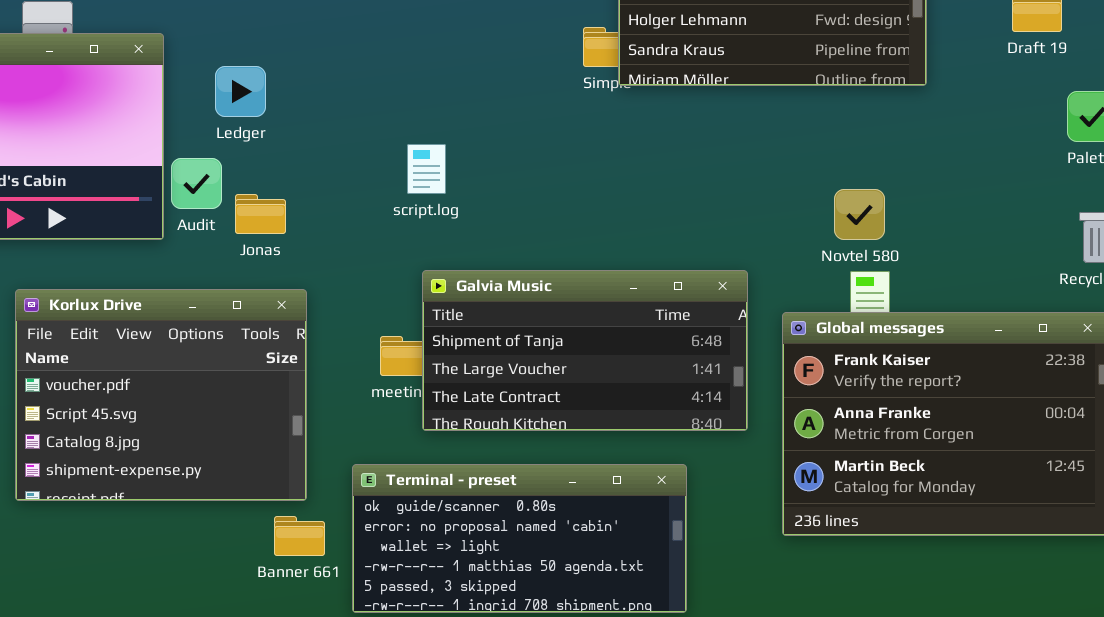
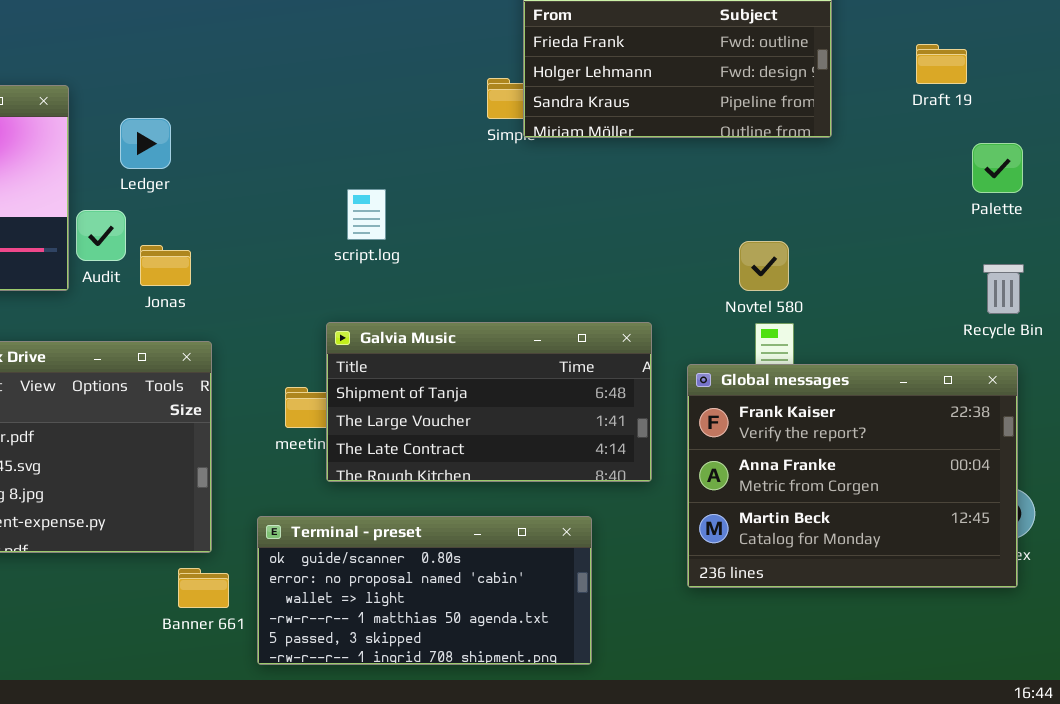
script.log: [407,144,446,194] -> [347,189,386,240], moved

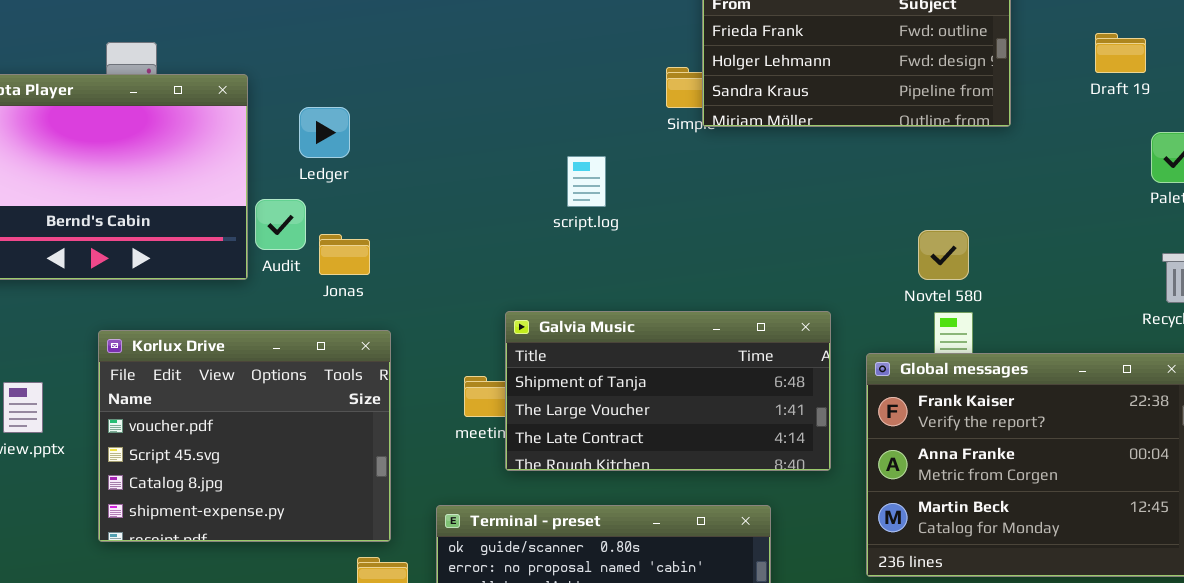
script.log: [347,189,386,240] -> [567,156,606,207], moved

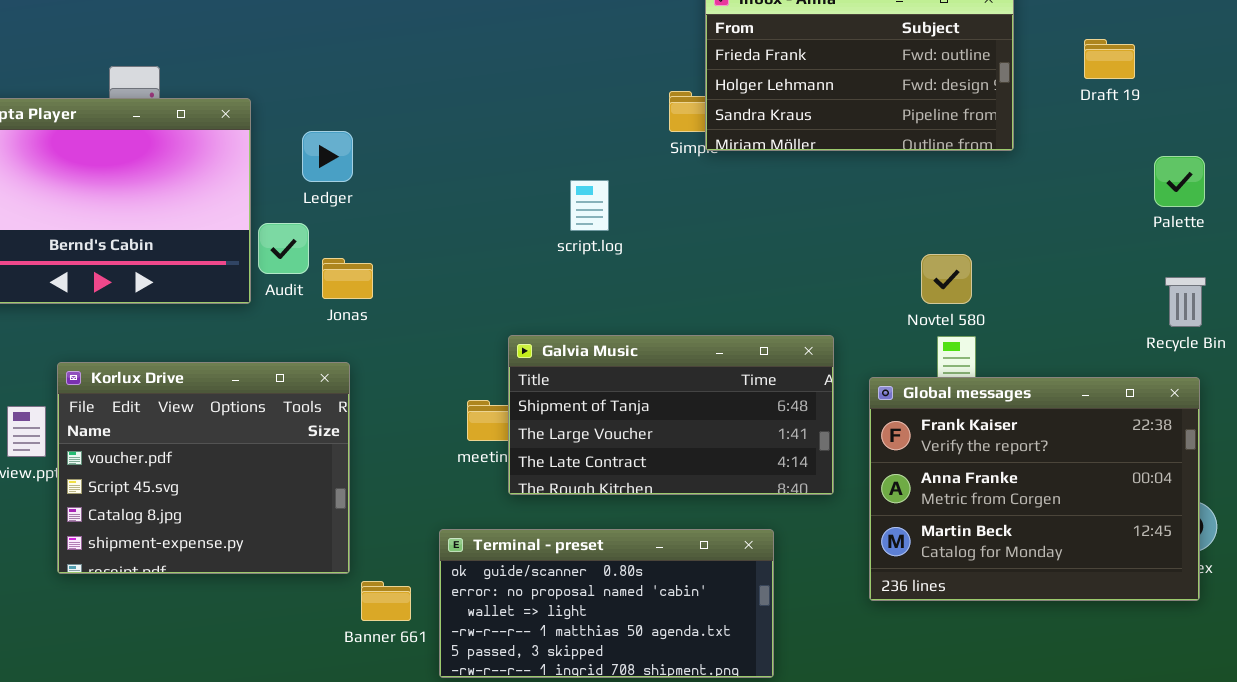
Draft 19: [1095,33,1146,73] -> [1084,39,1135,79], moved
Korlux Drive: [98,330,391,542] -> [57,362,350,574], moved

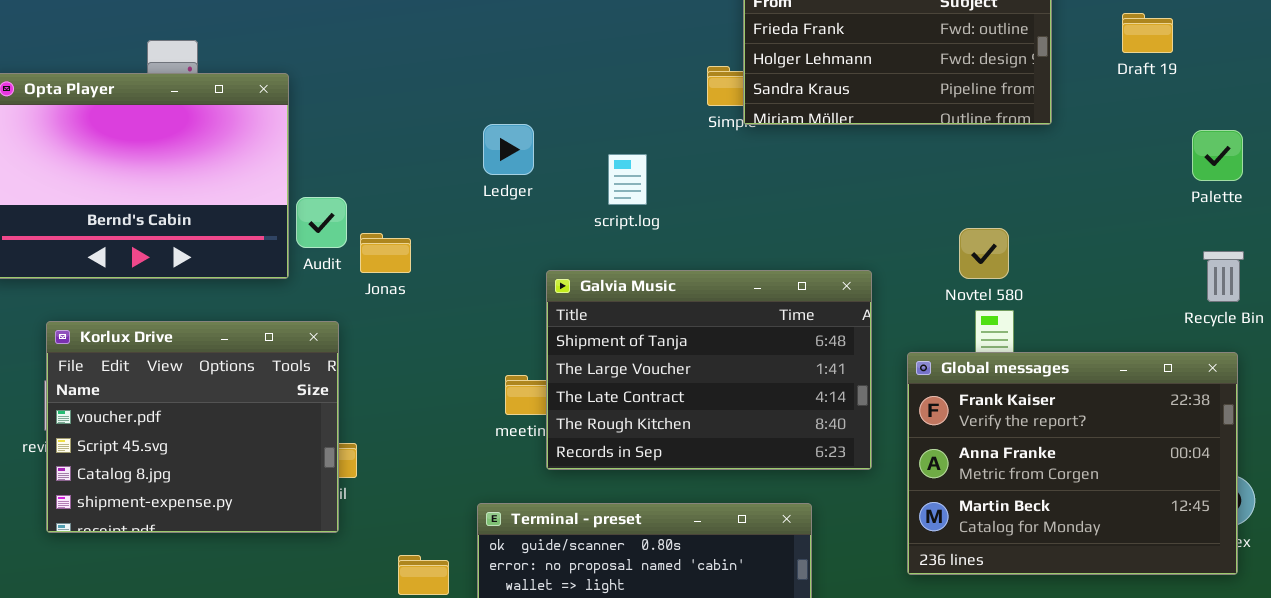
Ledger: [302,131,353,182] -> [483,124,534,175], moved
Galvia Music: [508,335,834,495] -> [546,270,872,470], resized
Korlux Drive: [57,362,350,574] -> [46,321,339,533], moved

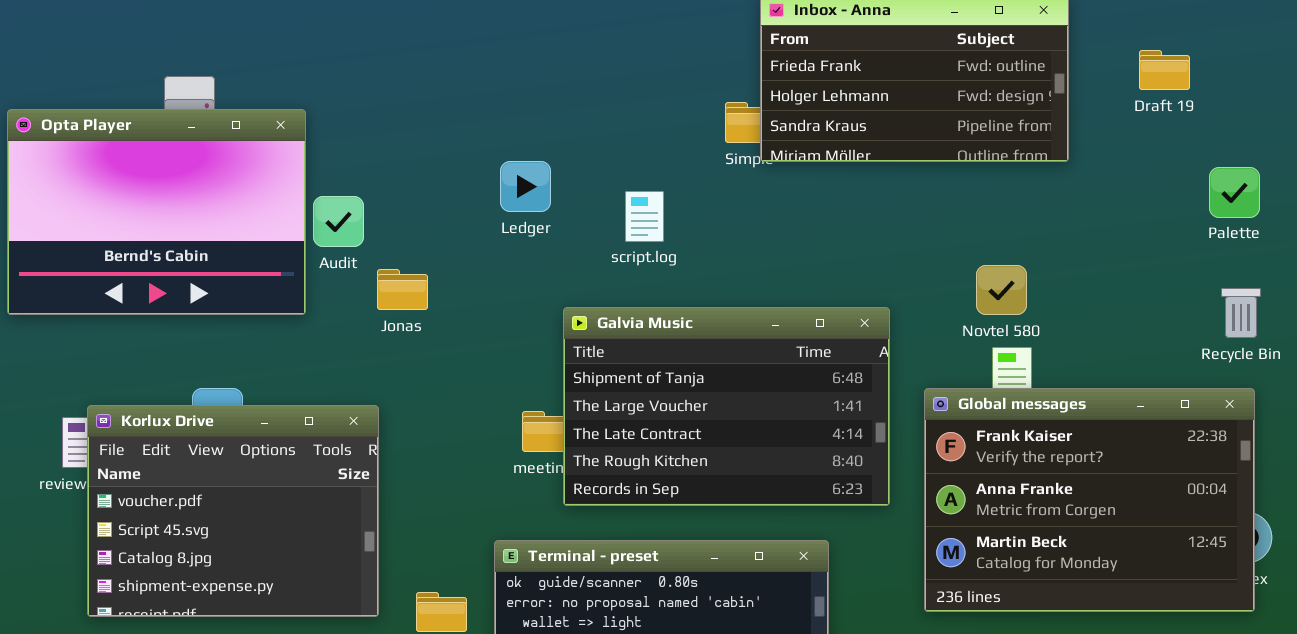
Audit: [296,197,347,248] -> [313,196,364,247], moved
Korlux Drive: [46,321,339,533] -> [87,405,379,617], moved

